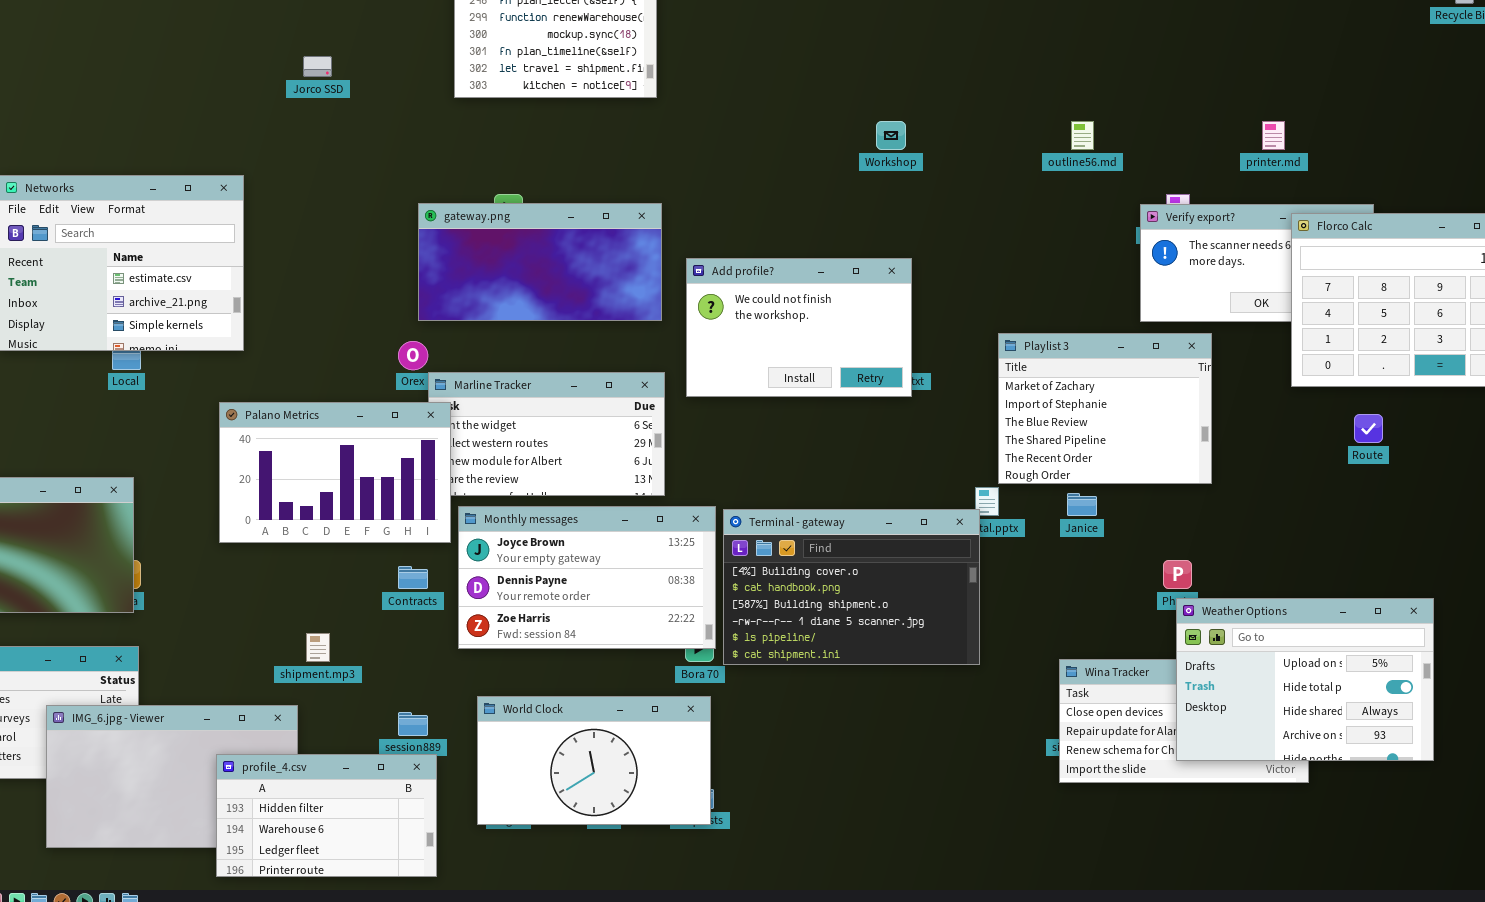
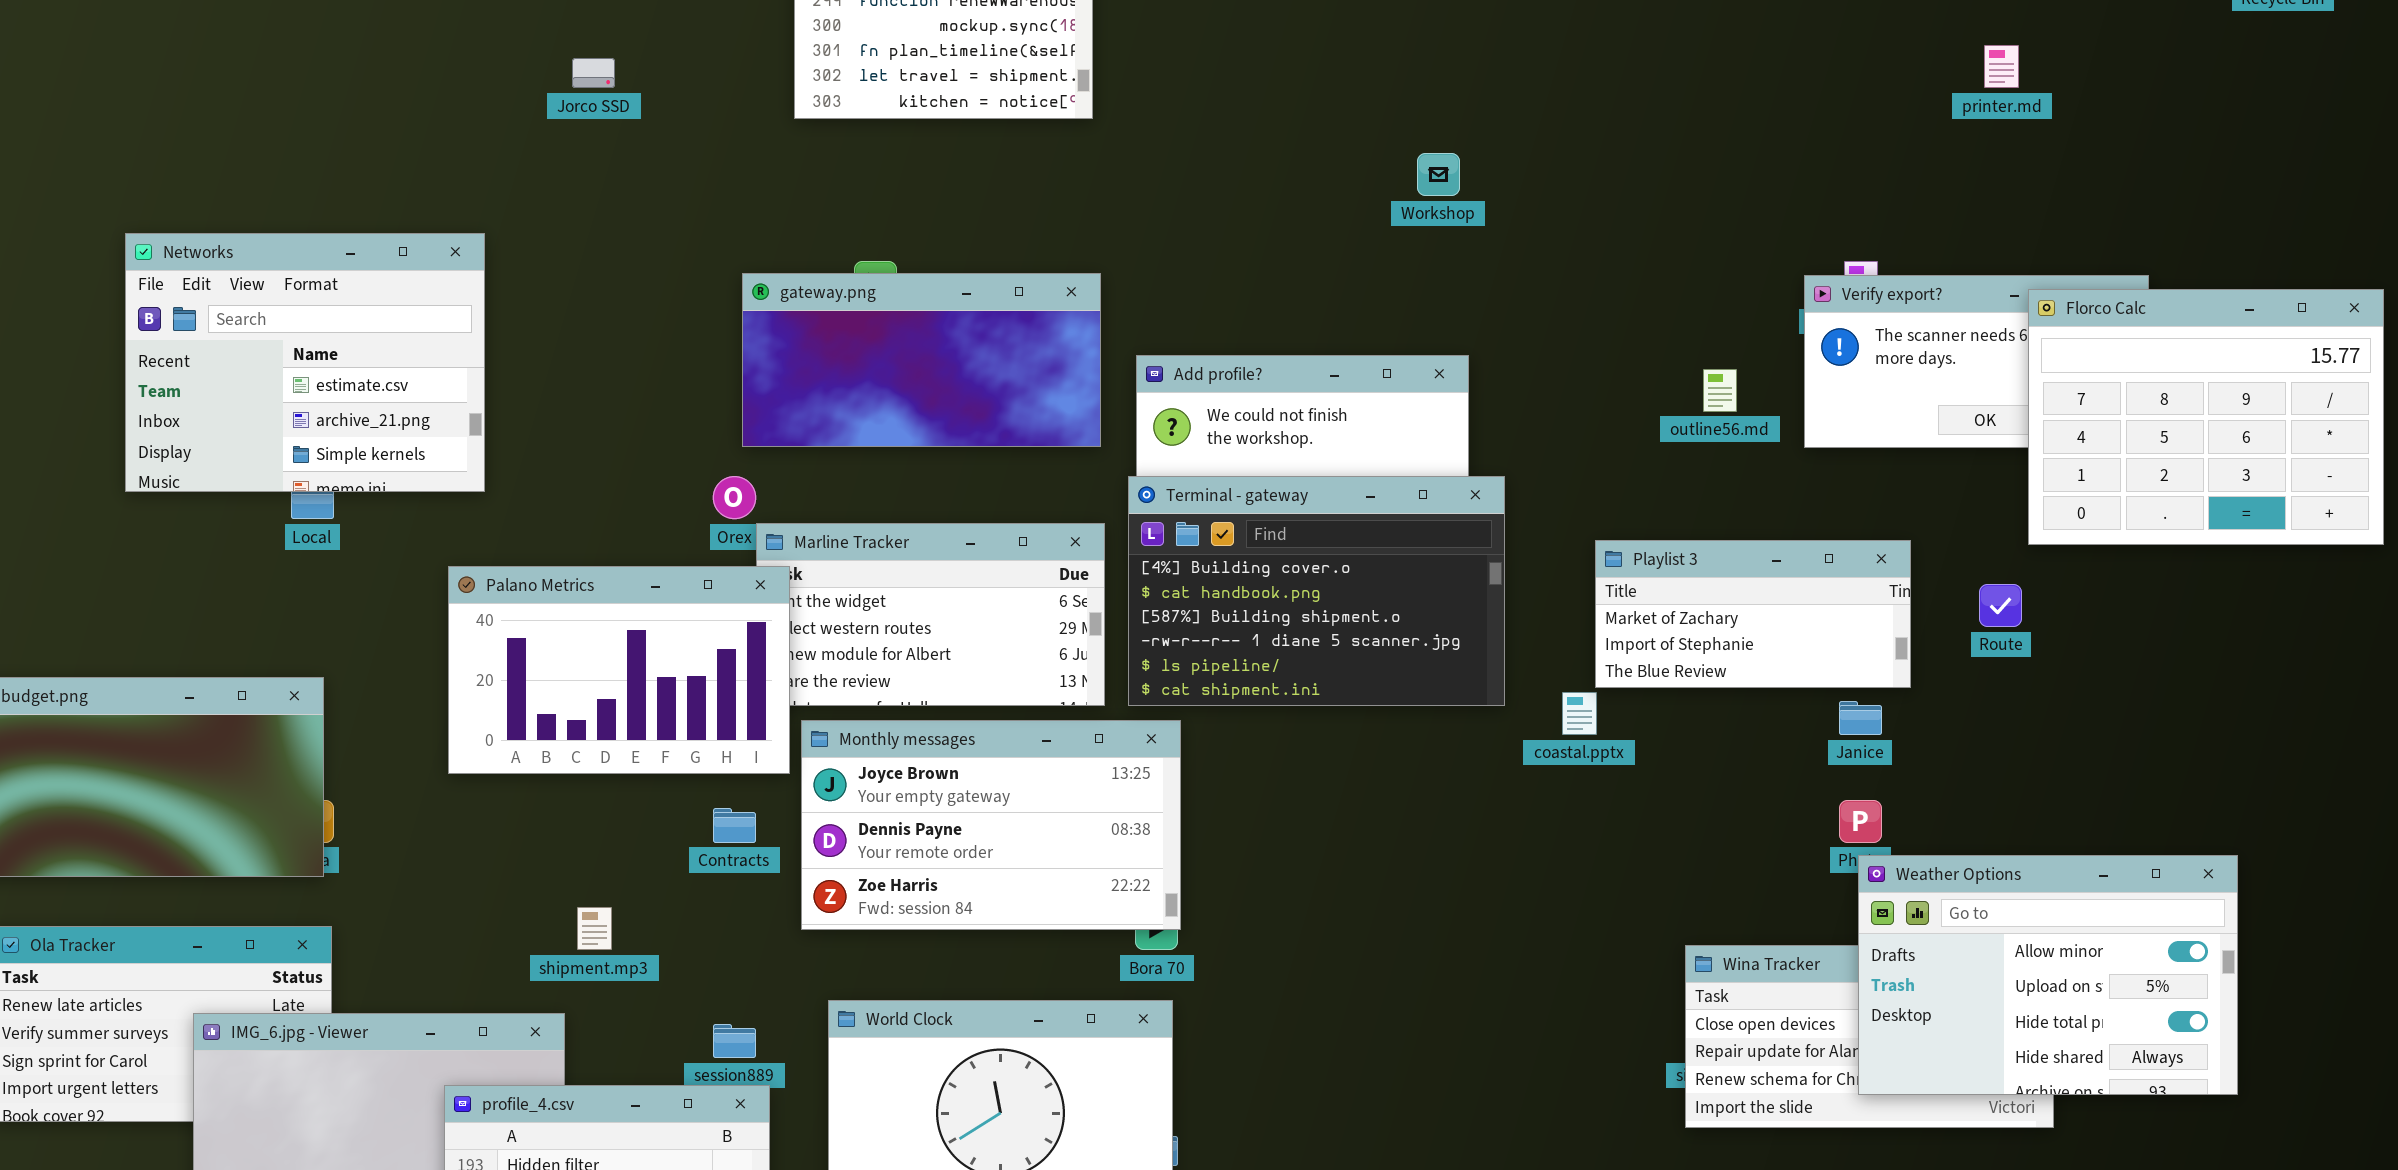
outline56.md: [1071,121,1094,150] -> [1703,369,1737,412], moved
printer.md: [1262,121,1285,150] -> [1984,45,2019,88], moved
Playlist 3: [998,333,1212,484] -> [1595,540,1911,688], resized
Route: [1354,414,1383,443] -> [1979,584,2022,627], moved
Janice: [1067,493,1097,516] -> [1839,701,1882,735], moved
Terminal - gateway: [723,509,980,665] -> [1128,476,1505,706], moved
Weather Options: [1176,598,1434,761] -> [1858,855,2238,1095], scrolled up 1 row

